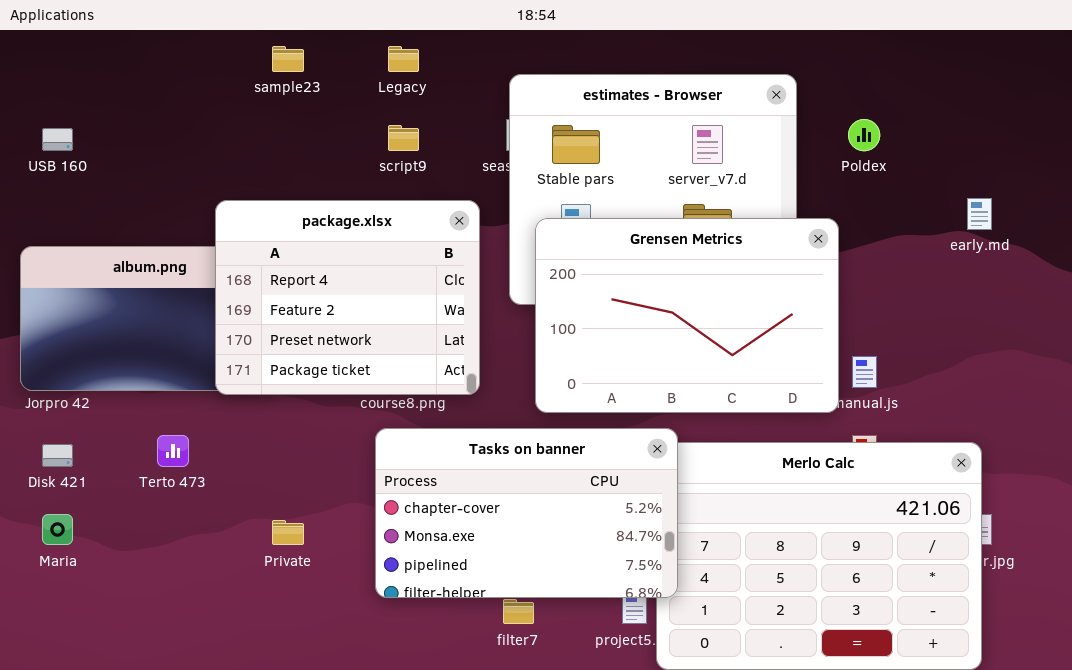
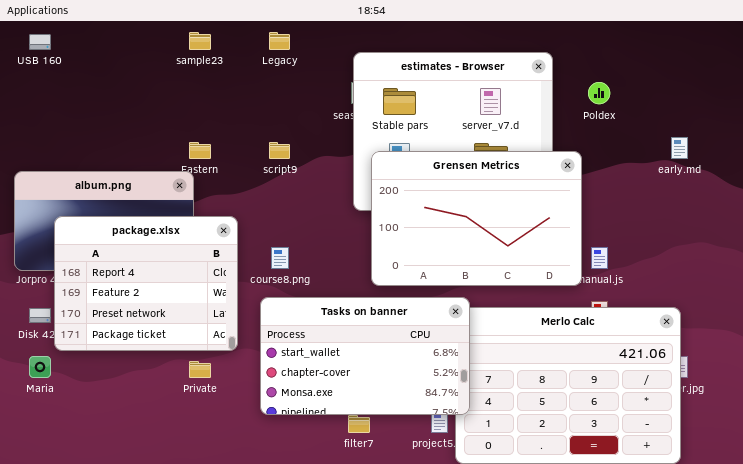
script9: [388,125,419,151] -> [269,142,290,159], moved
USB 160: [42,128,73,151] -> [29,34,51,50], moved
package.xlsx: [215,200,480,395] -> [54,216,238,351], moved
Tasks on banner: [375,428,678,598] -> [260,297,470,415], scrolled up 1 row

